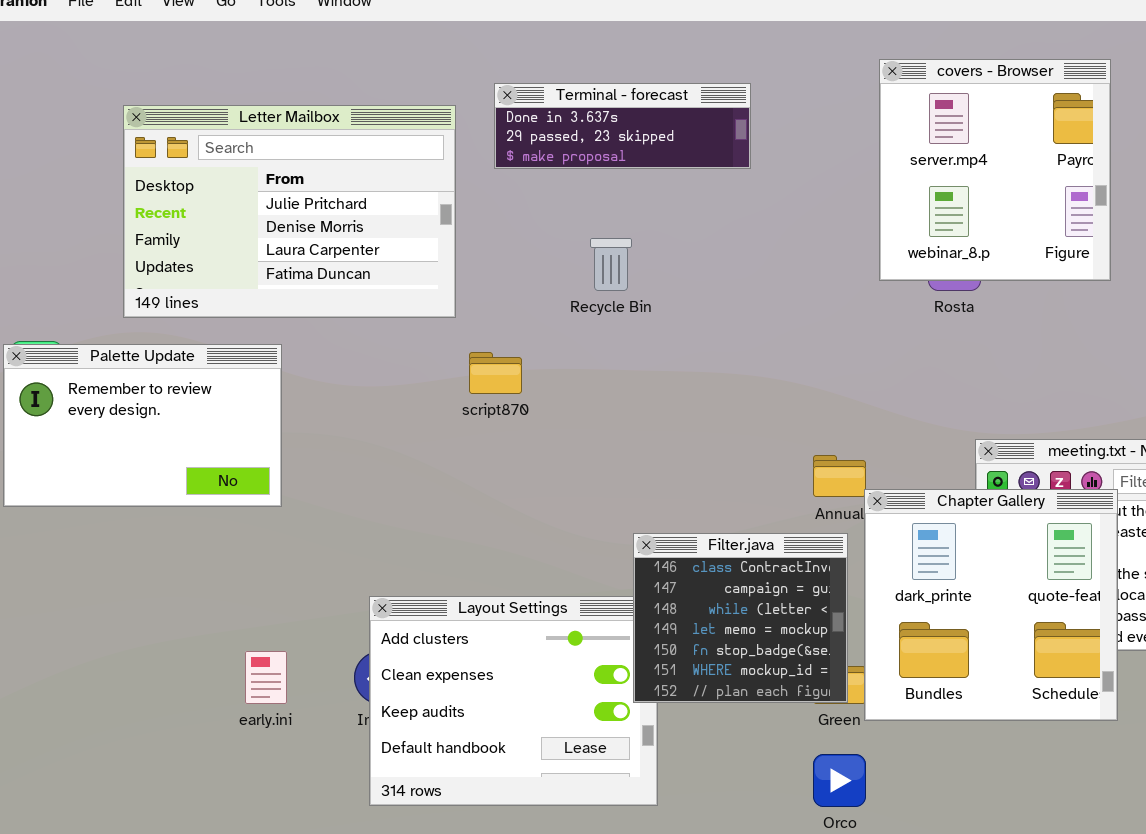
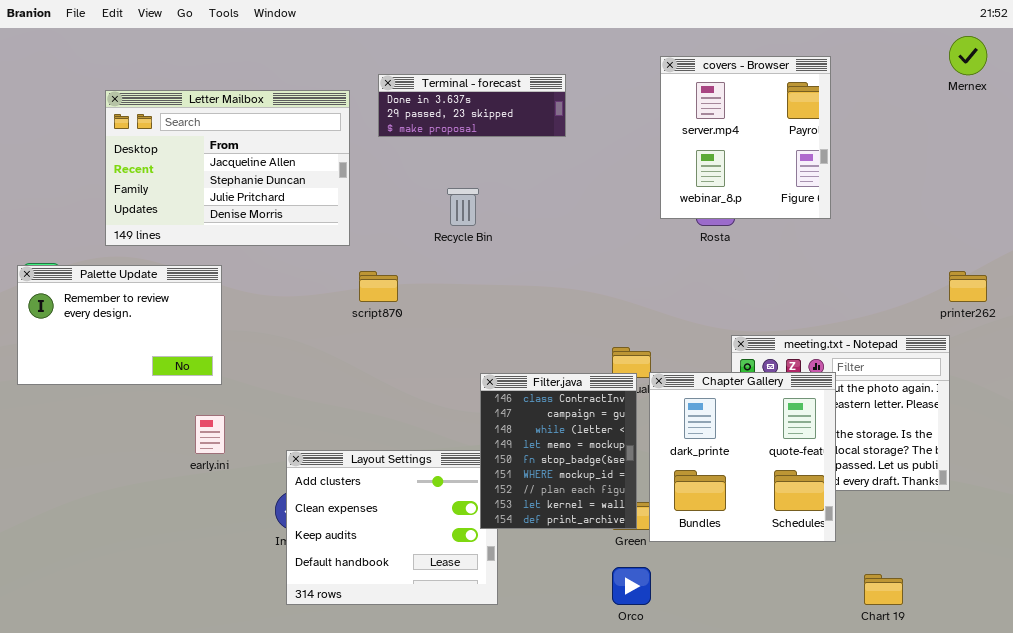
Letter Mailbox: [123,105,456,318] -> [105,90,350,246], scrolled up 2 rows
Filter.java: [633,533,848,703] -> [480,373,637,529], resized
early.ini: [245,651,287,704] -> [195,415,225,454], moved

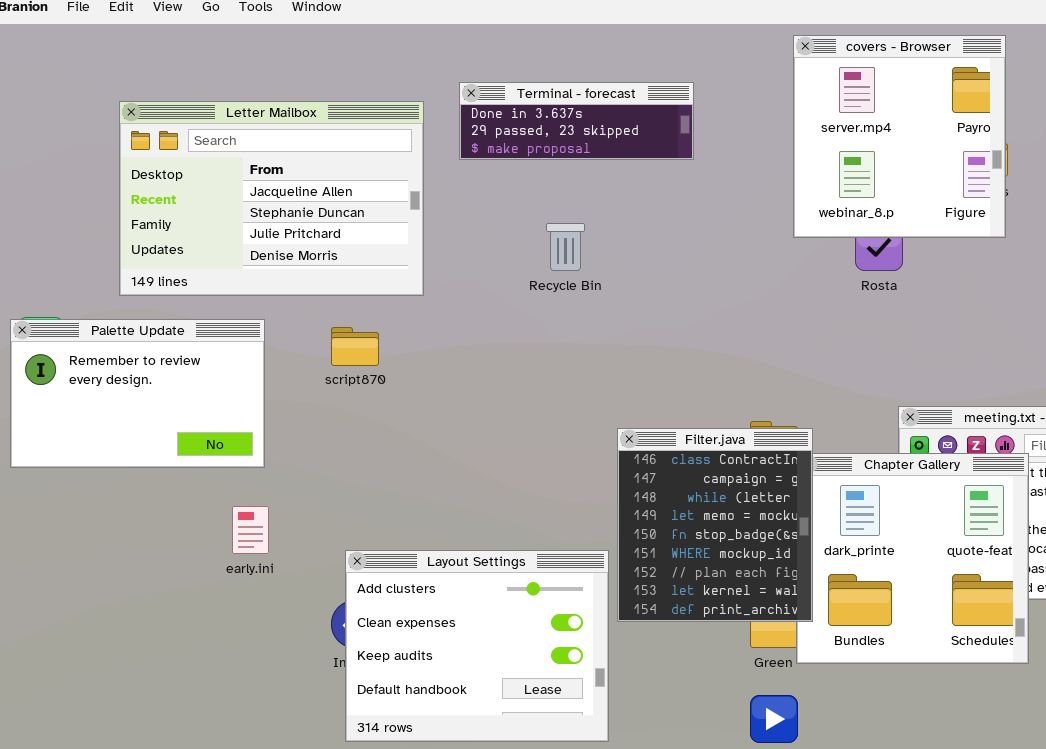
covers - Browser: [660,56,831,219] -> [793,35,1006,238], moved
script870: [359,271,398,302] -> [331,327,379,366], moved
Filter.java: [480,373,637,529] -> [617,428,813,622], moved

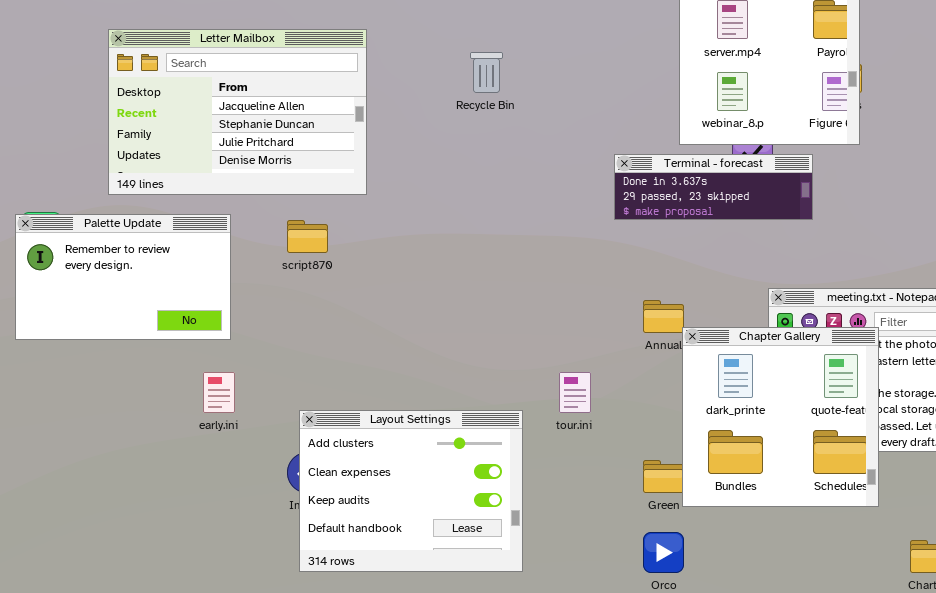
Terminal - forecast: [459,82,694,160] -> [614,154,813,220], moved
Recycle Bin: [546,223,585,271] -> [470,52,503,93], moved
Filter.java: [617,428,813,622] -> none, closed

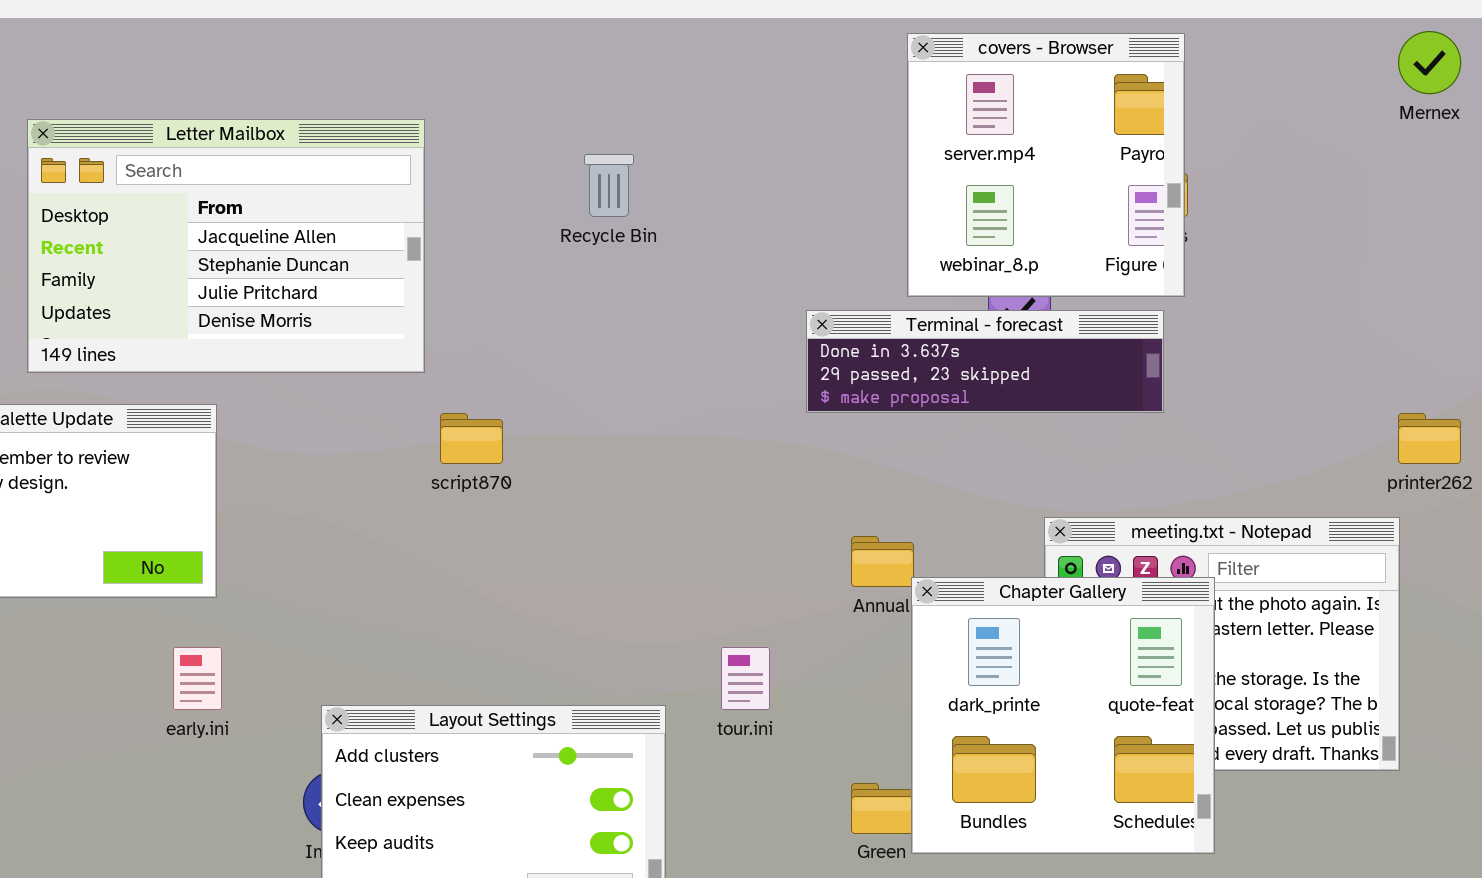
Terminal - forecast: [614,154,813,220] -> [806,310,1164,413], resized
script870: [287,220,328,253] -> [440,413,503,464], moved

